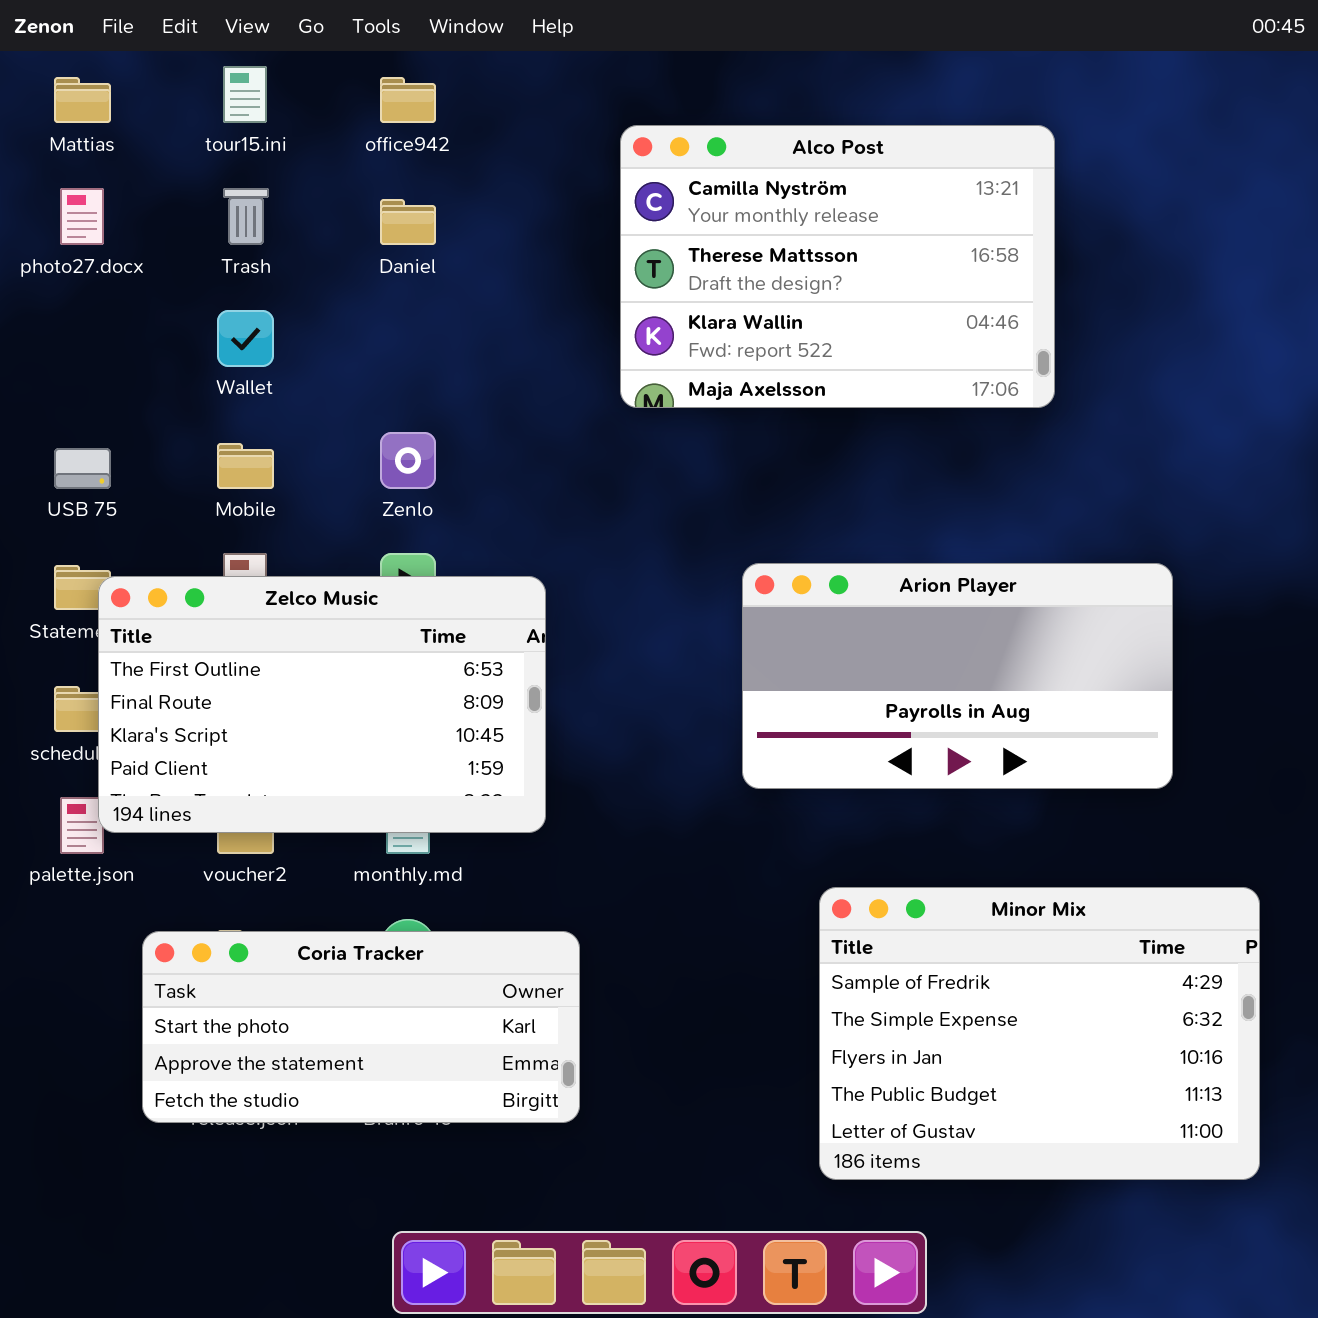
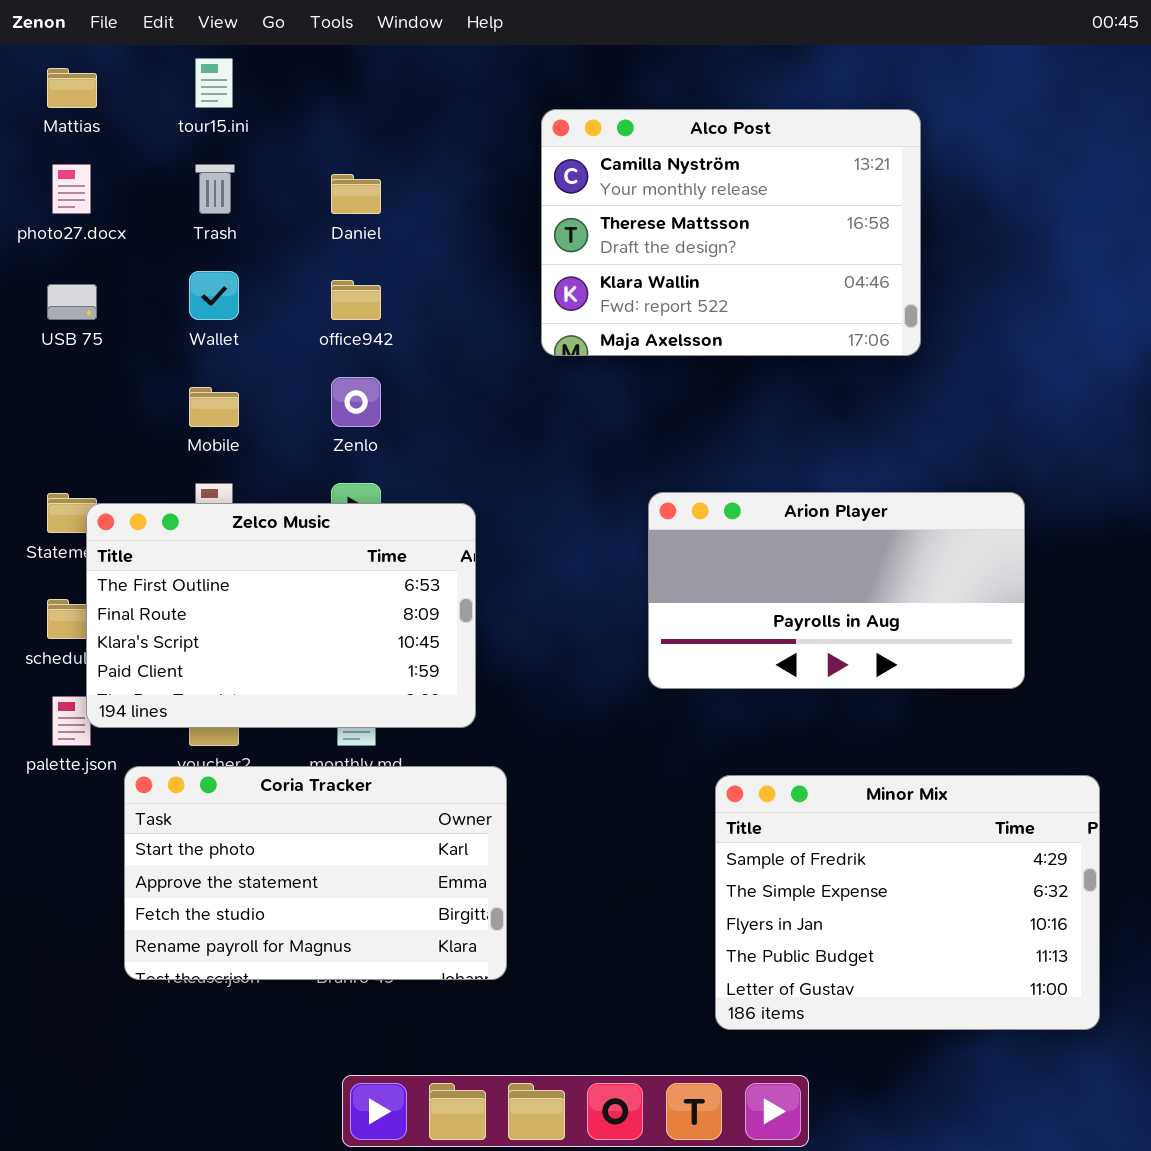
office942: [380,77,436,123] -> [331,280,381,320], moved
USB 75: [54,448,111,489] -> [47,284,97,320], moved
Coria Tracker: [142,931,580,1123] -> [124,766,507,980], resized

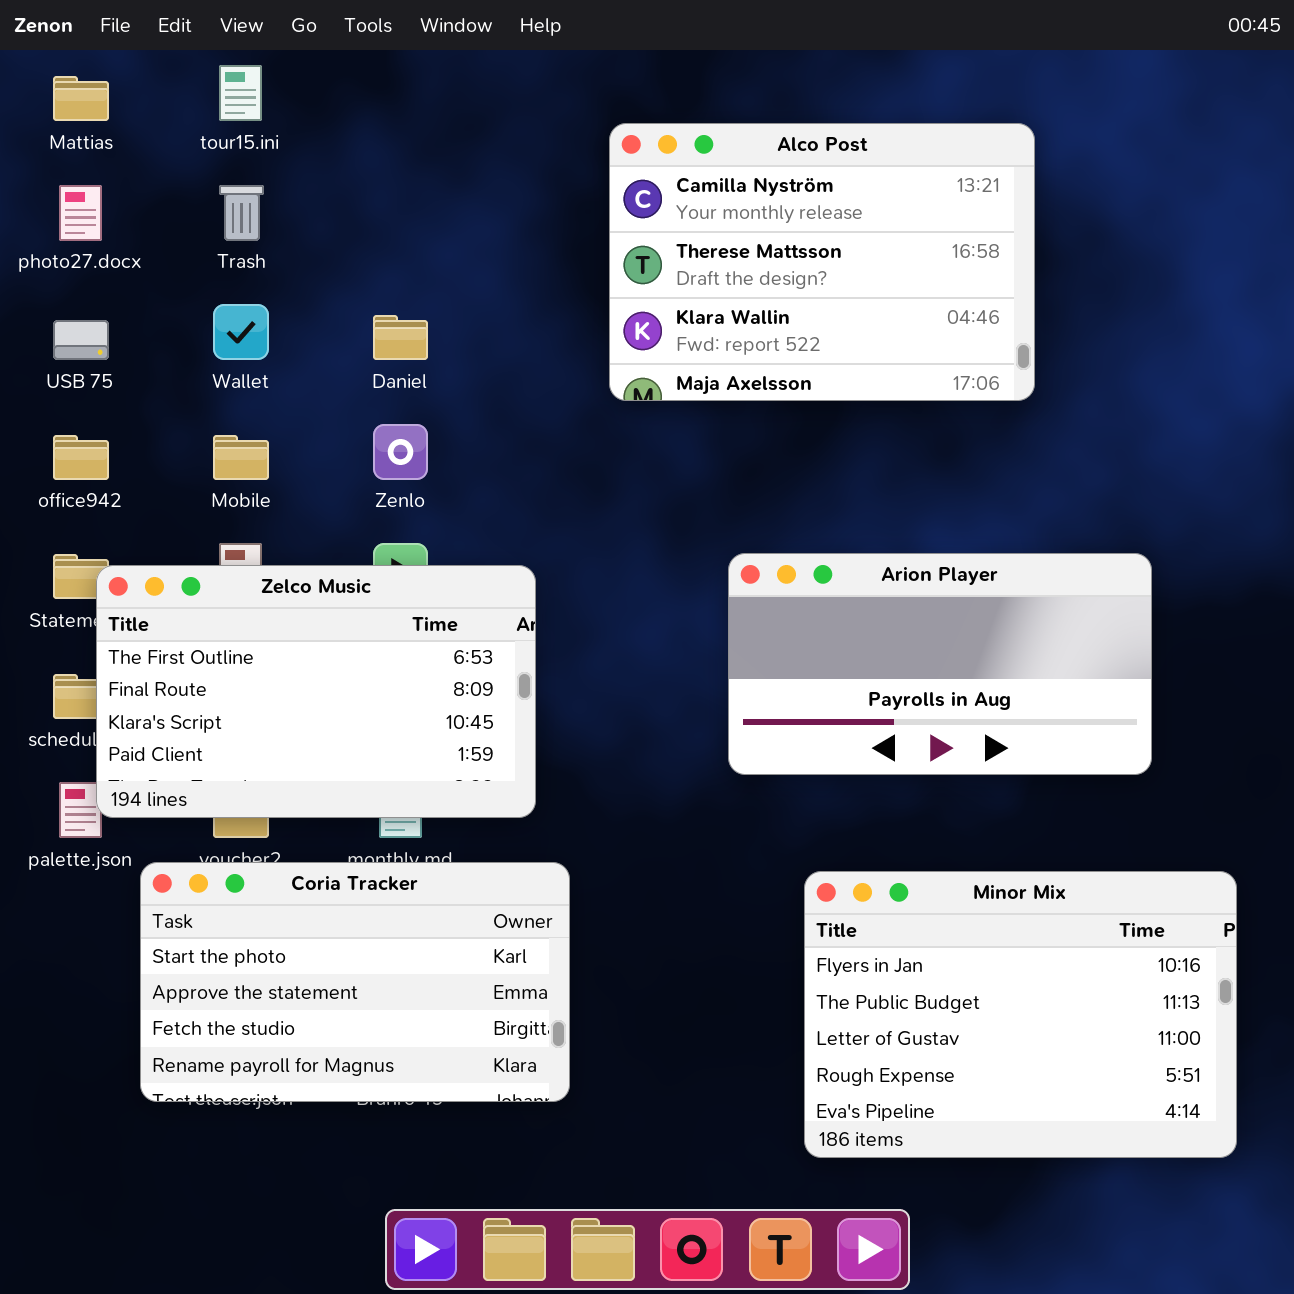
Daniel: [331,174,381,214] -> [373,315,428,360], moved
office942: [331,280,381,320] -> [53,435,109,480], moved
Minor Mix: [715,775,1100,1030] -> [804,871,1237,1158], scrolled down 2 rows

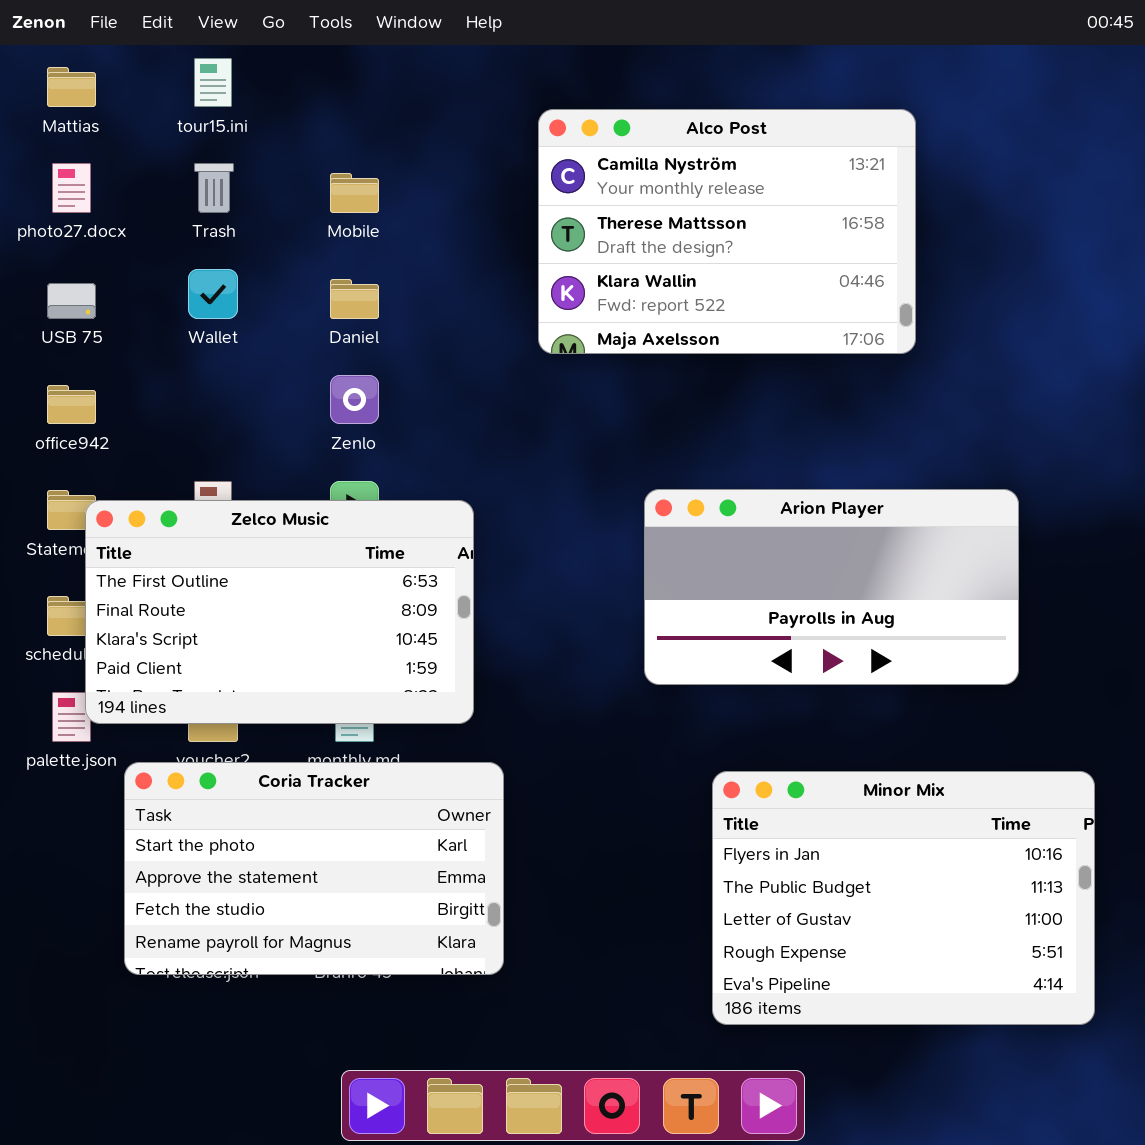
Mobile: [213,435,269,480] -> [330,173,379,213], moved

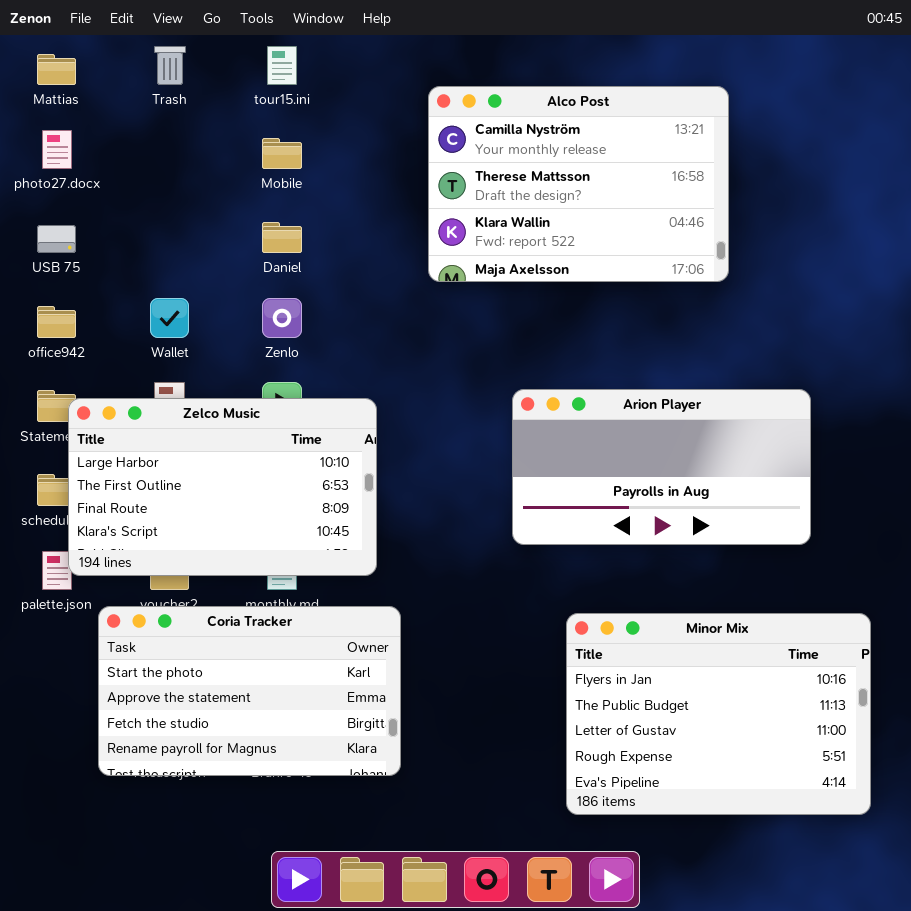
tour15.ini: [194,58,232,107] -> [267,46,297,85], moved
Trash: [194,163,234,213] -> [154,46,186,85], moved
Wallet: [188,269,238,319] -> [150,298,189,338], moved
Zelco Music: [85,500,474,724] -> [68,398,377,576], scrolled up 1 row

